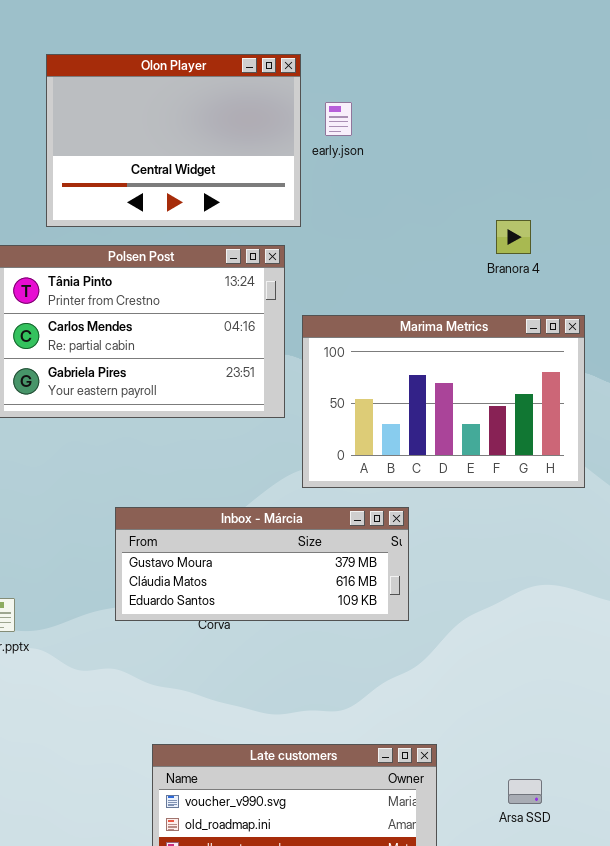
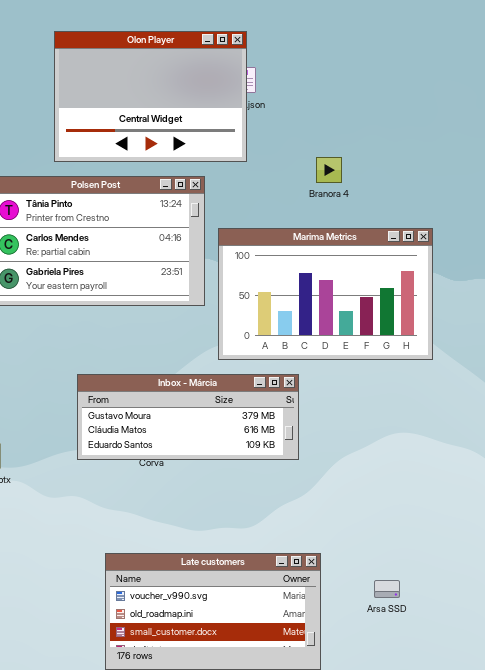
Olon Player: [46,54,301,227] -> [54,31,247,162], moved
Branora 4: [496,220,531,254] -> [316,157,342,183], moved

